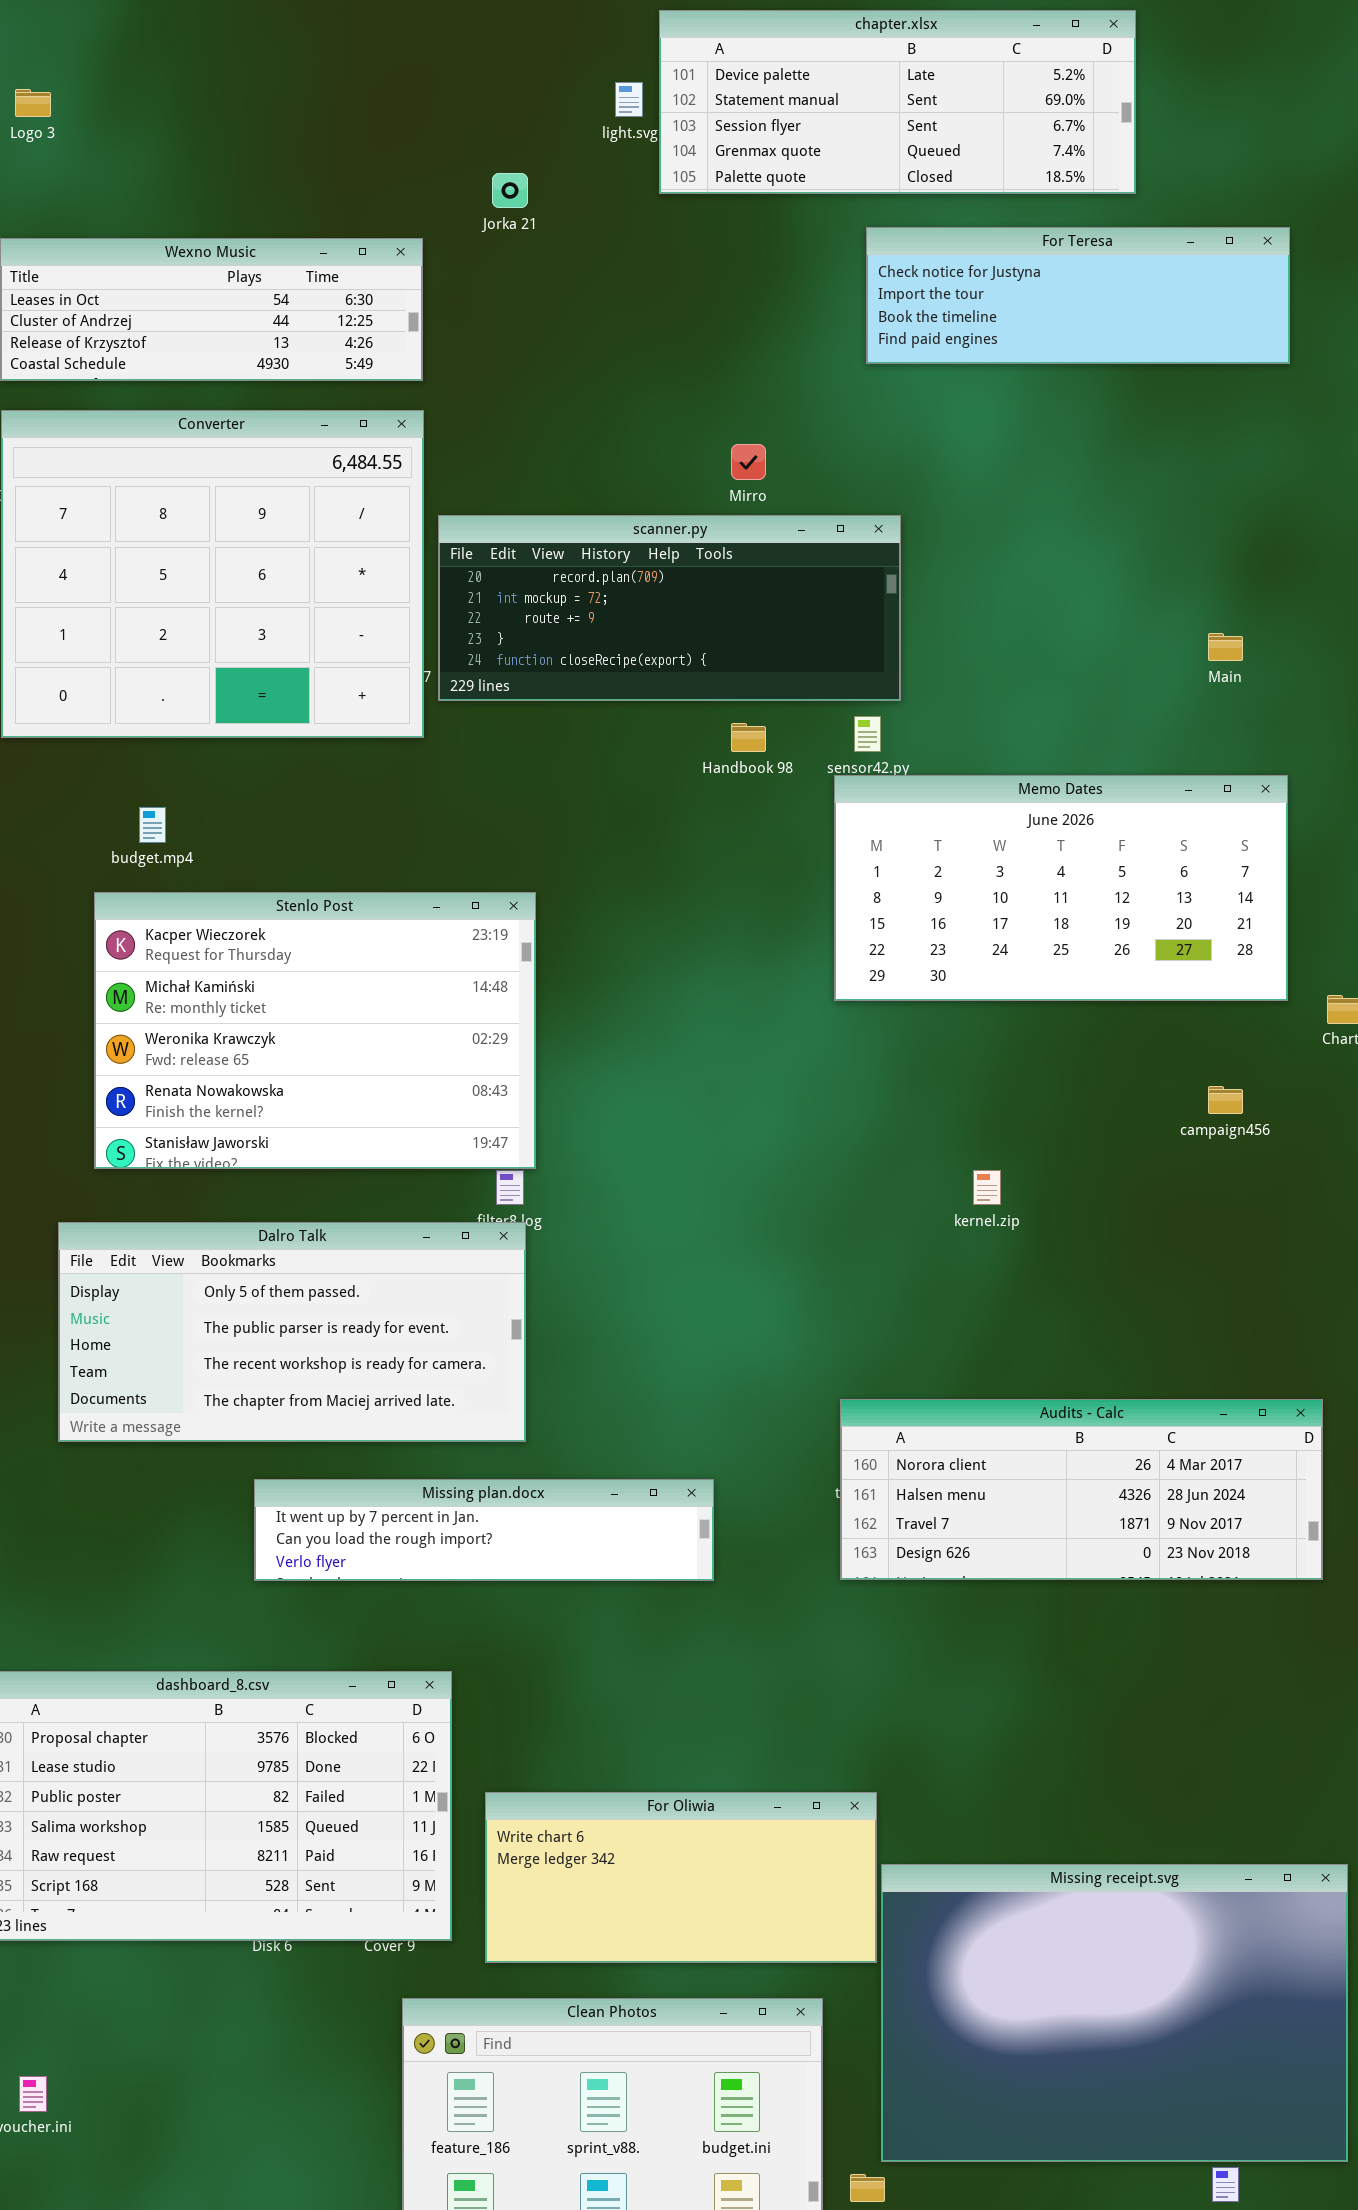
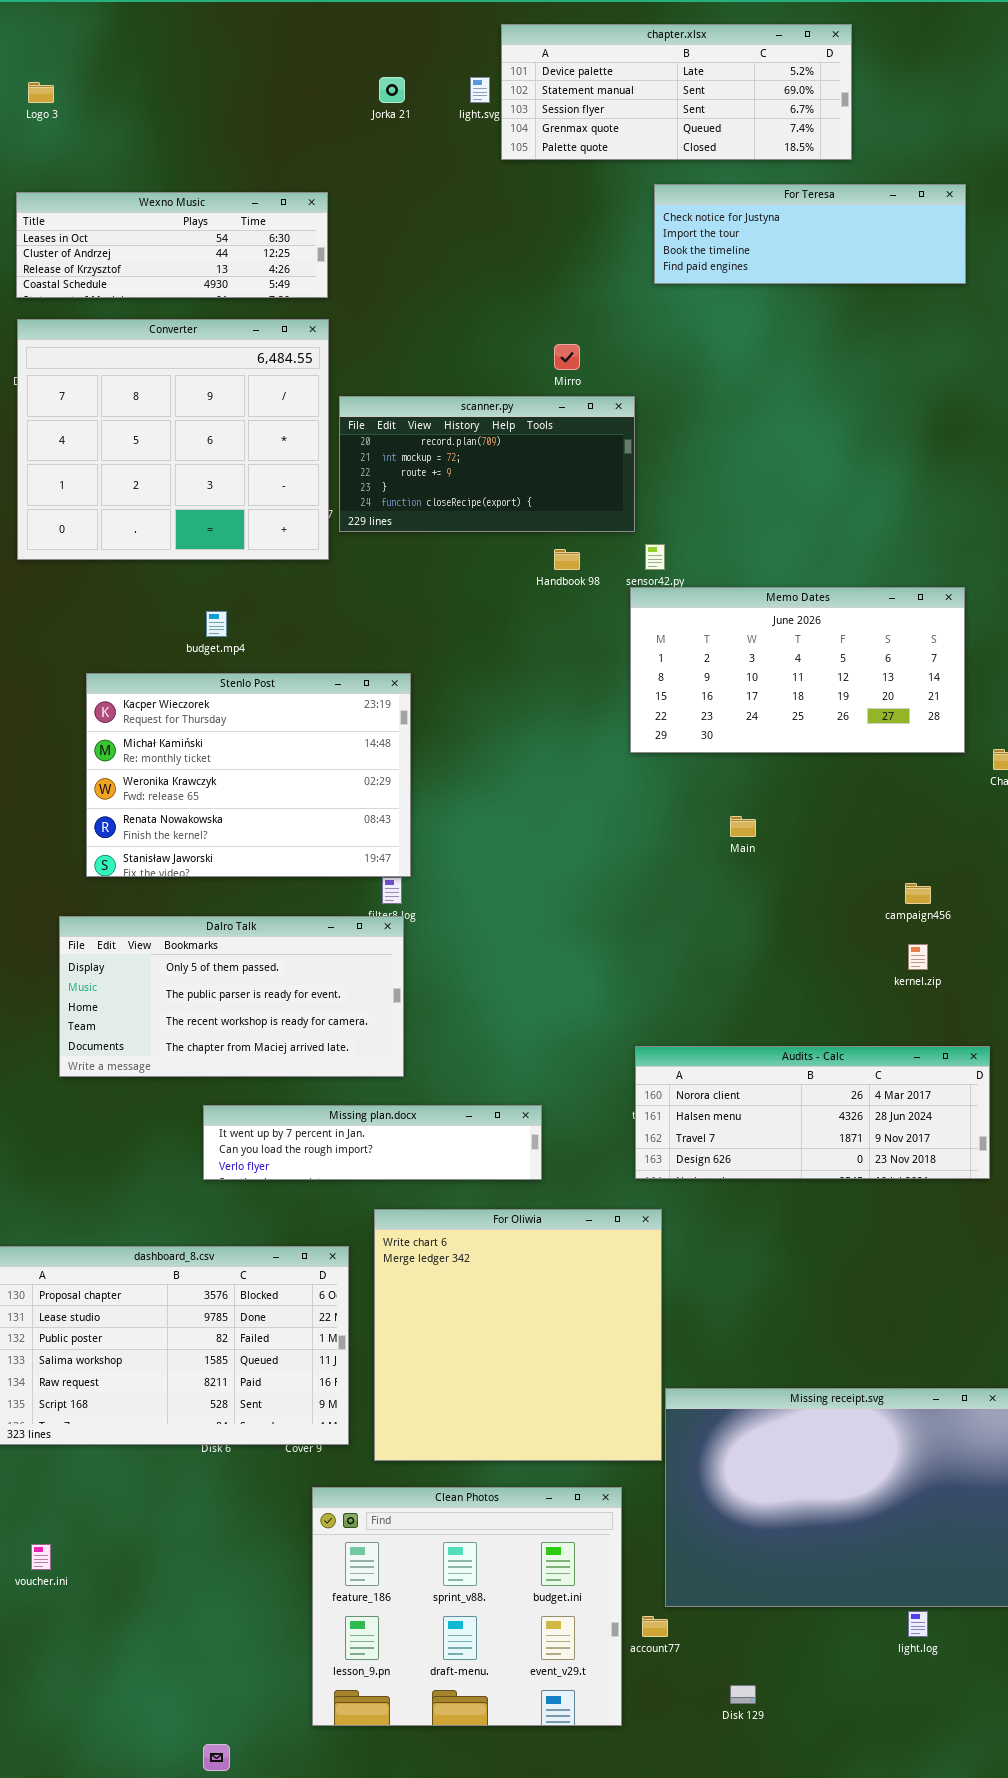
Jorka 21: [492,173,528,208] -> [379,77,405,103], moved
scanner.py: [438,515,901,701] -> [339,396,635,532], resized
Main: [1208,633,1243,661] -> [730,816,756,837], moved
budget.mp4: [139,807,166,843] -> [206,611,227,637], moved
campaign456: [1208,1086,1243,1114] -> [905,883,931,904], moved
kernel.zip: [973,1170,1001,1205] -> [908,944,928,970], moved
For Oliwia: [485,1792,877,1963] -> [374,1209,662,1461], resized

